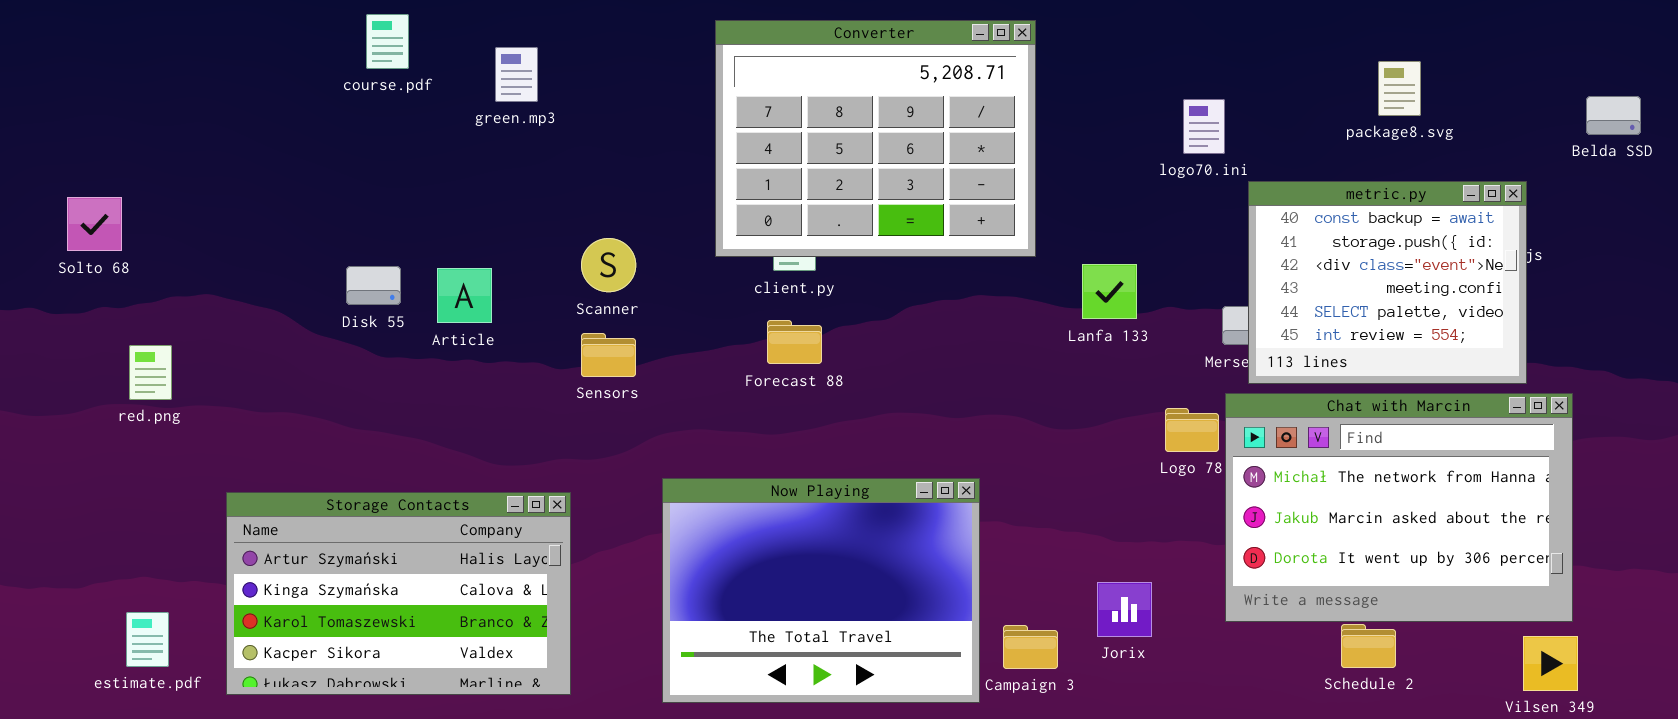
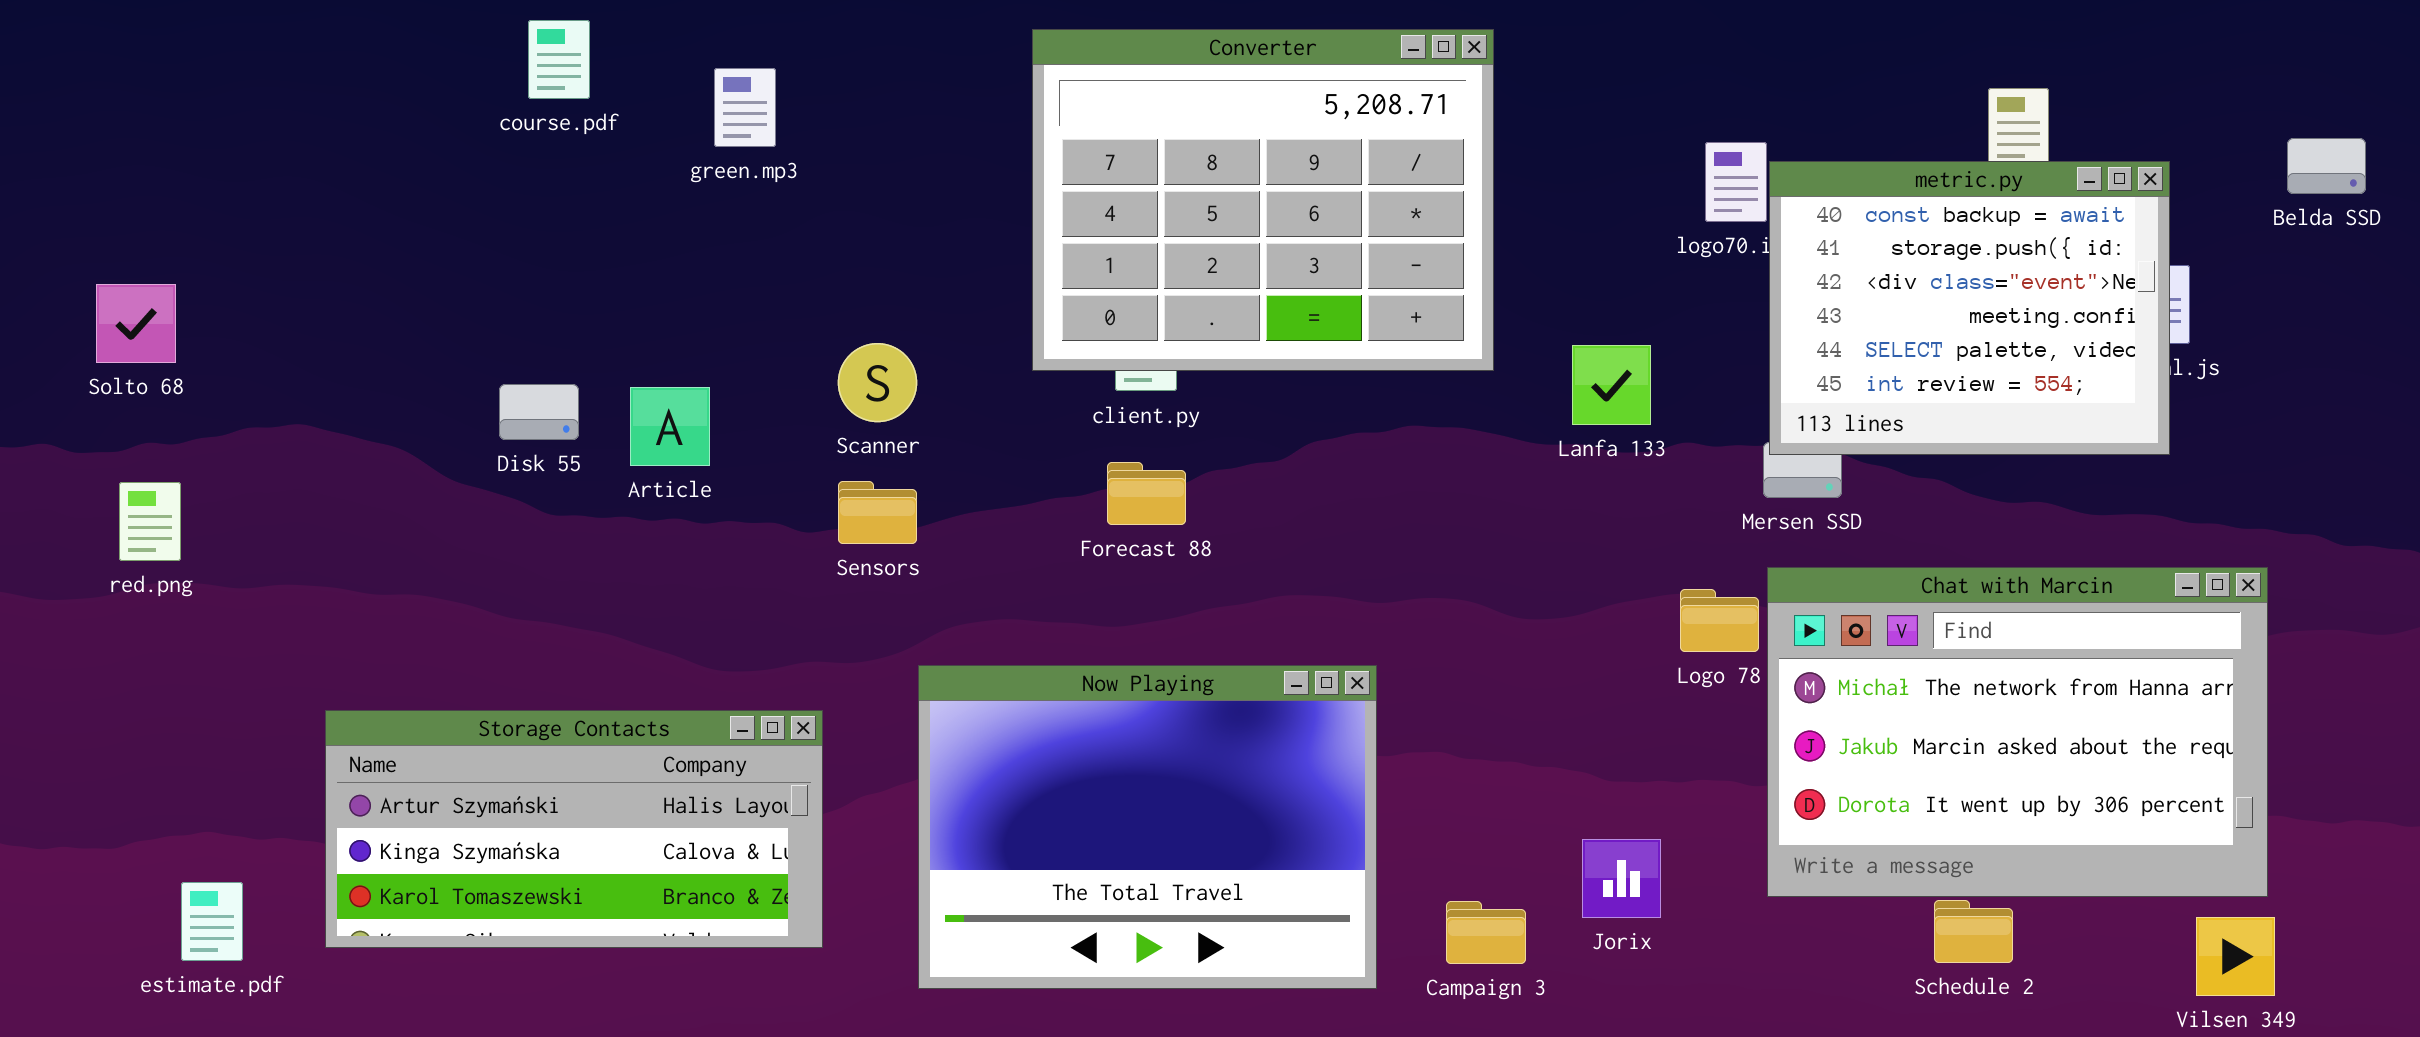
metric.py: [1248,181,1527,384] -> [1769,161,2170,455], moved
Lanfa 133: [1082,264,1137,319] -> [1572,345,1651,425], moved
red.png: [129,345,172,400] -> [119,482,181,561], moved
Now Playing: [662,478,980,703] -> [918,665,1377,989], moved
Storage Contacts: [226,492,571,695] -> [325,710,823,948], resized

